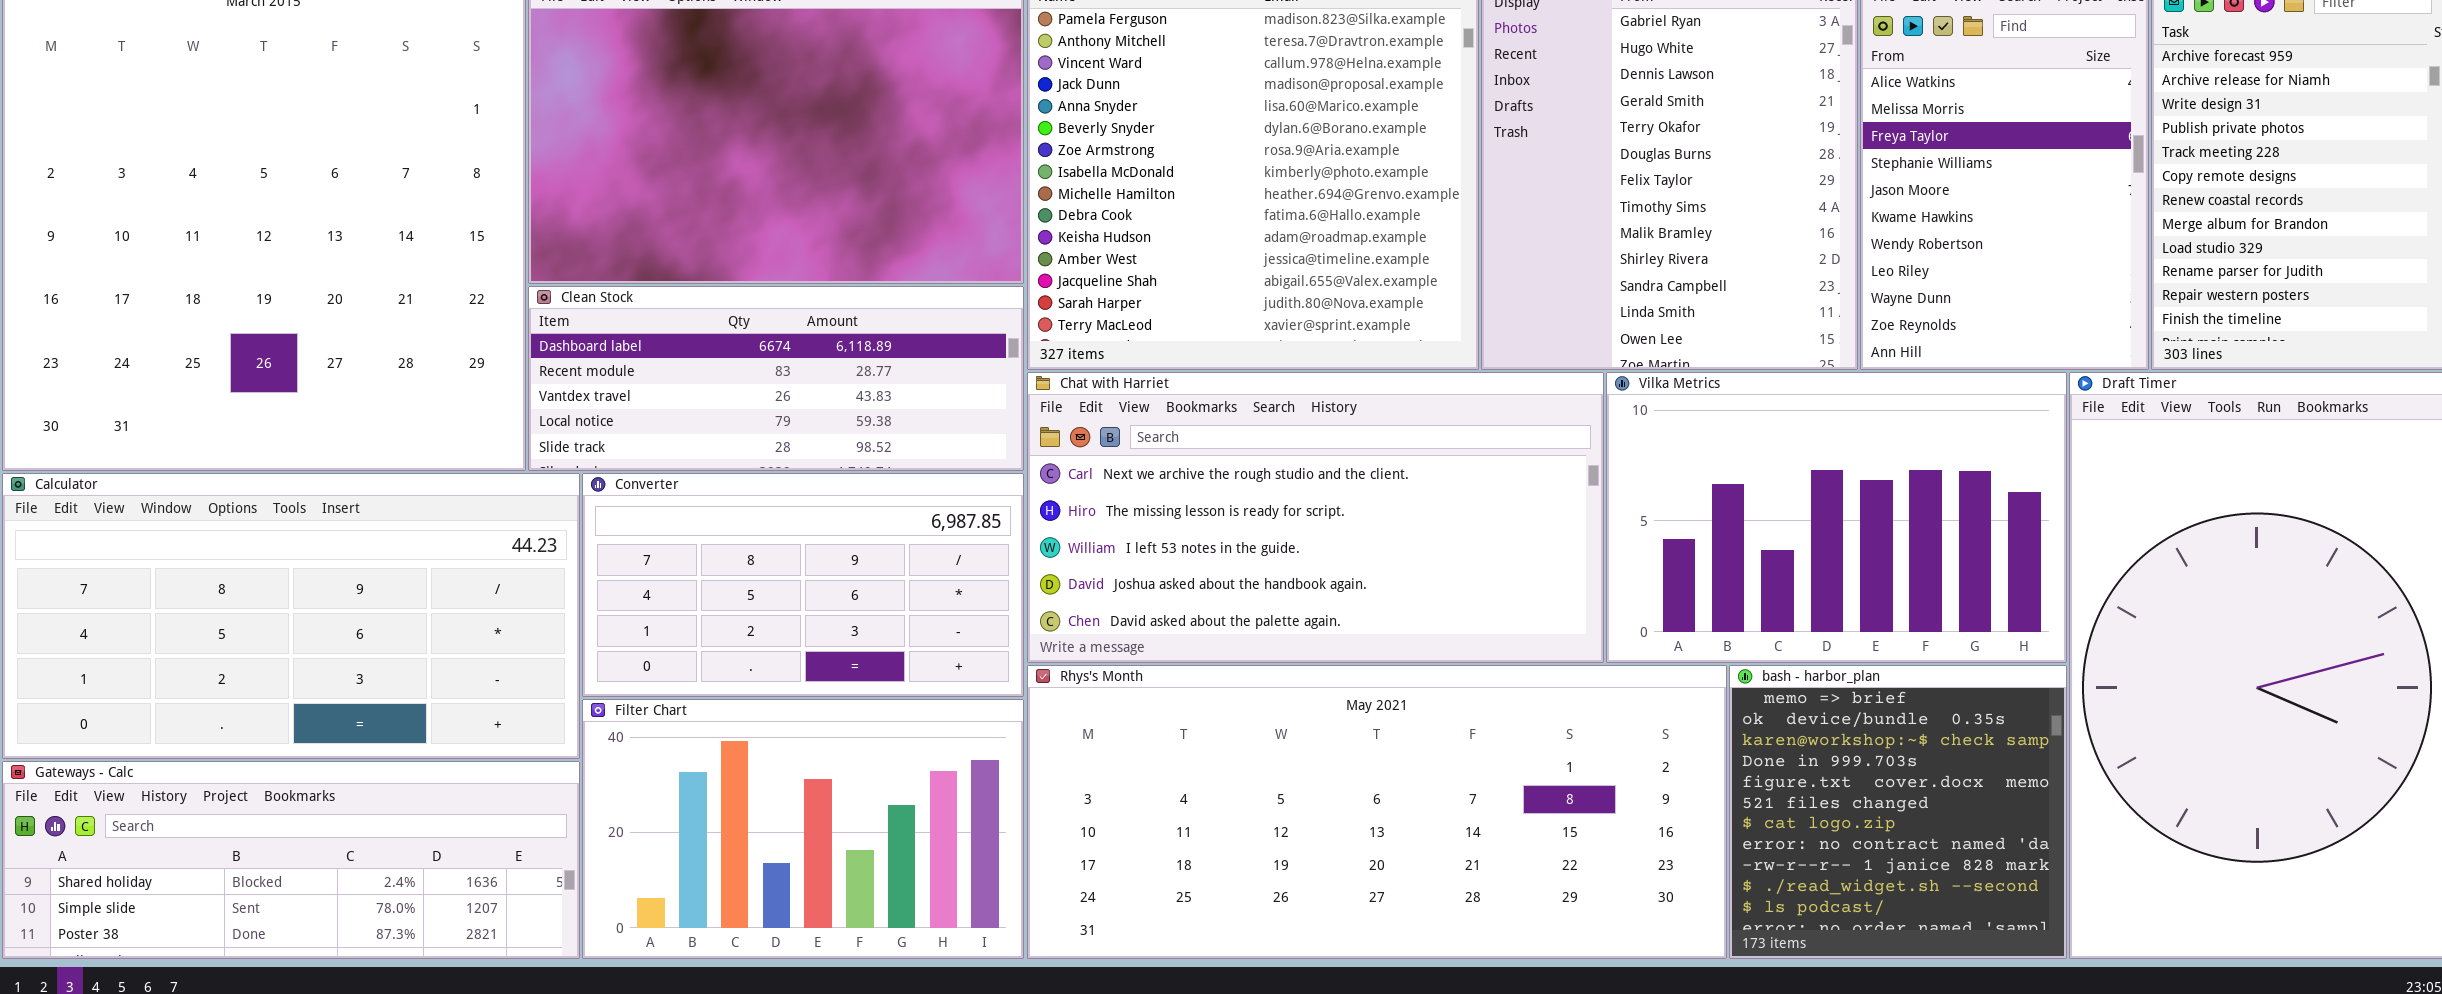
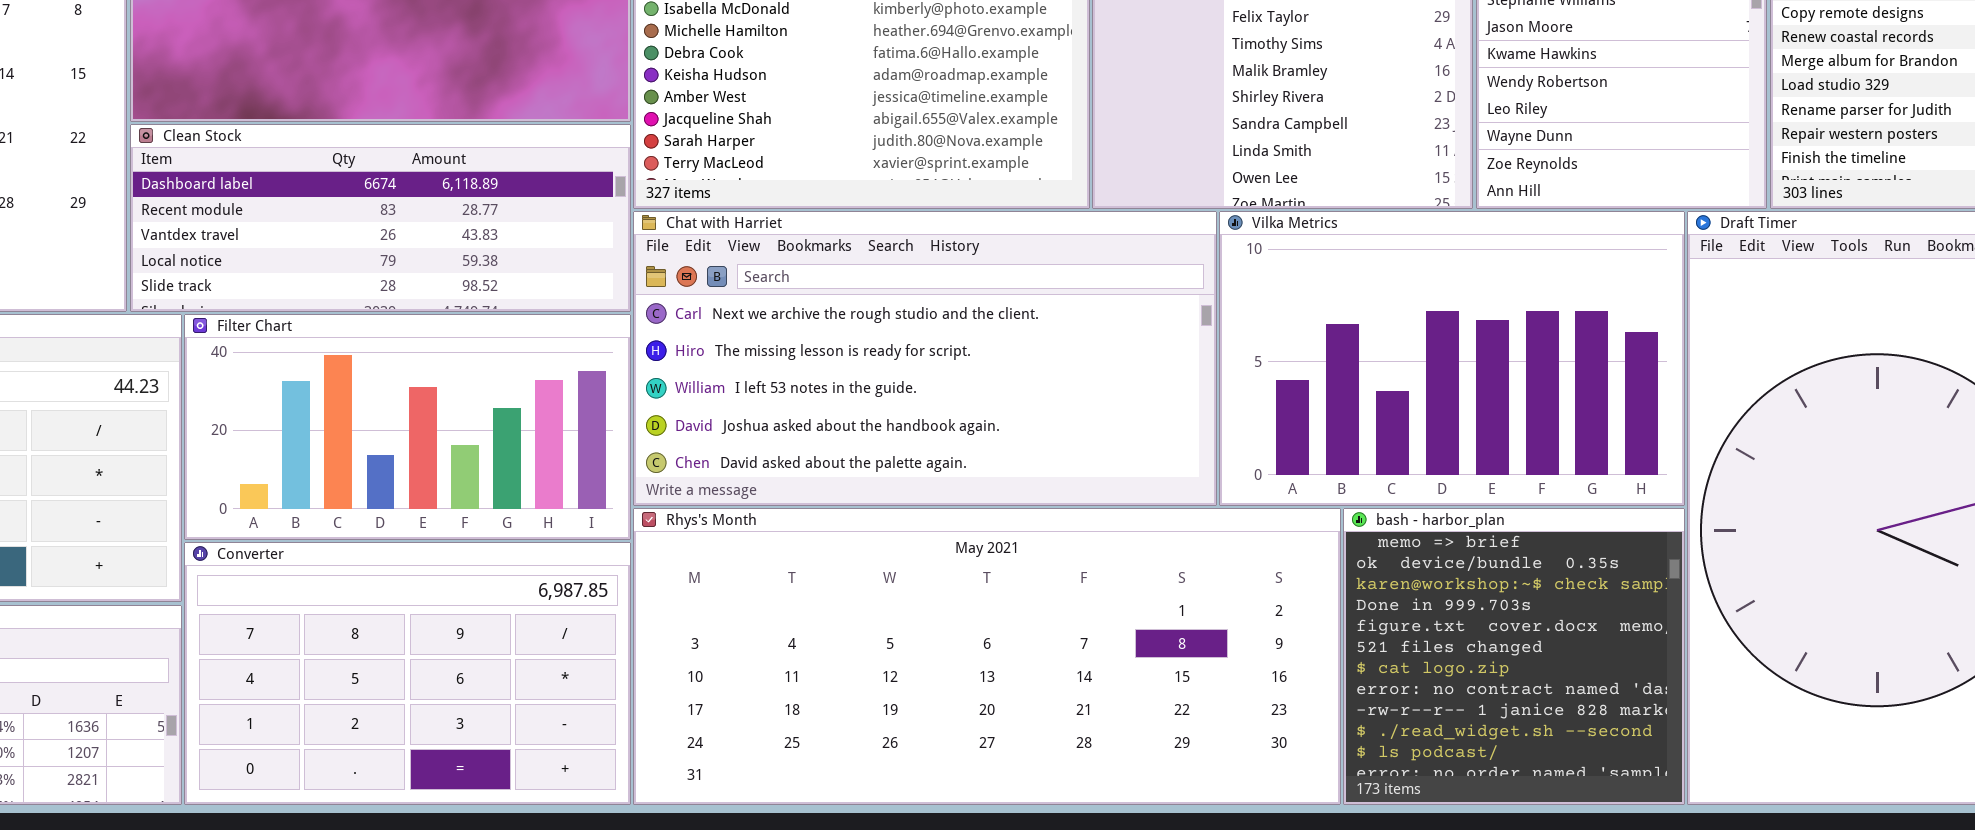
Converter: [582,473,1024,697] -> [184,542,631,805], moved, resized
Filter Chart: [582,699,1024,959] -> [184,314,631,540], moved, resized

